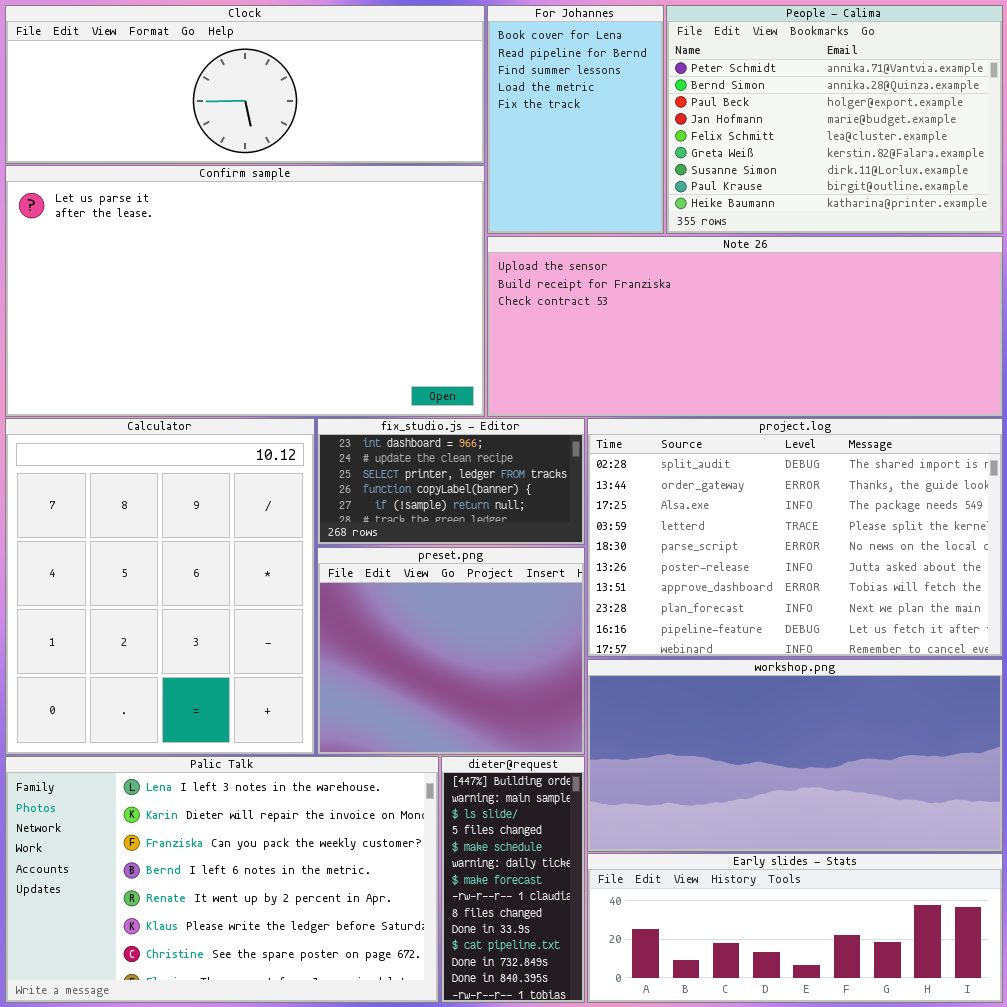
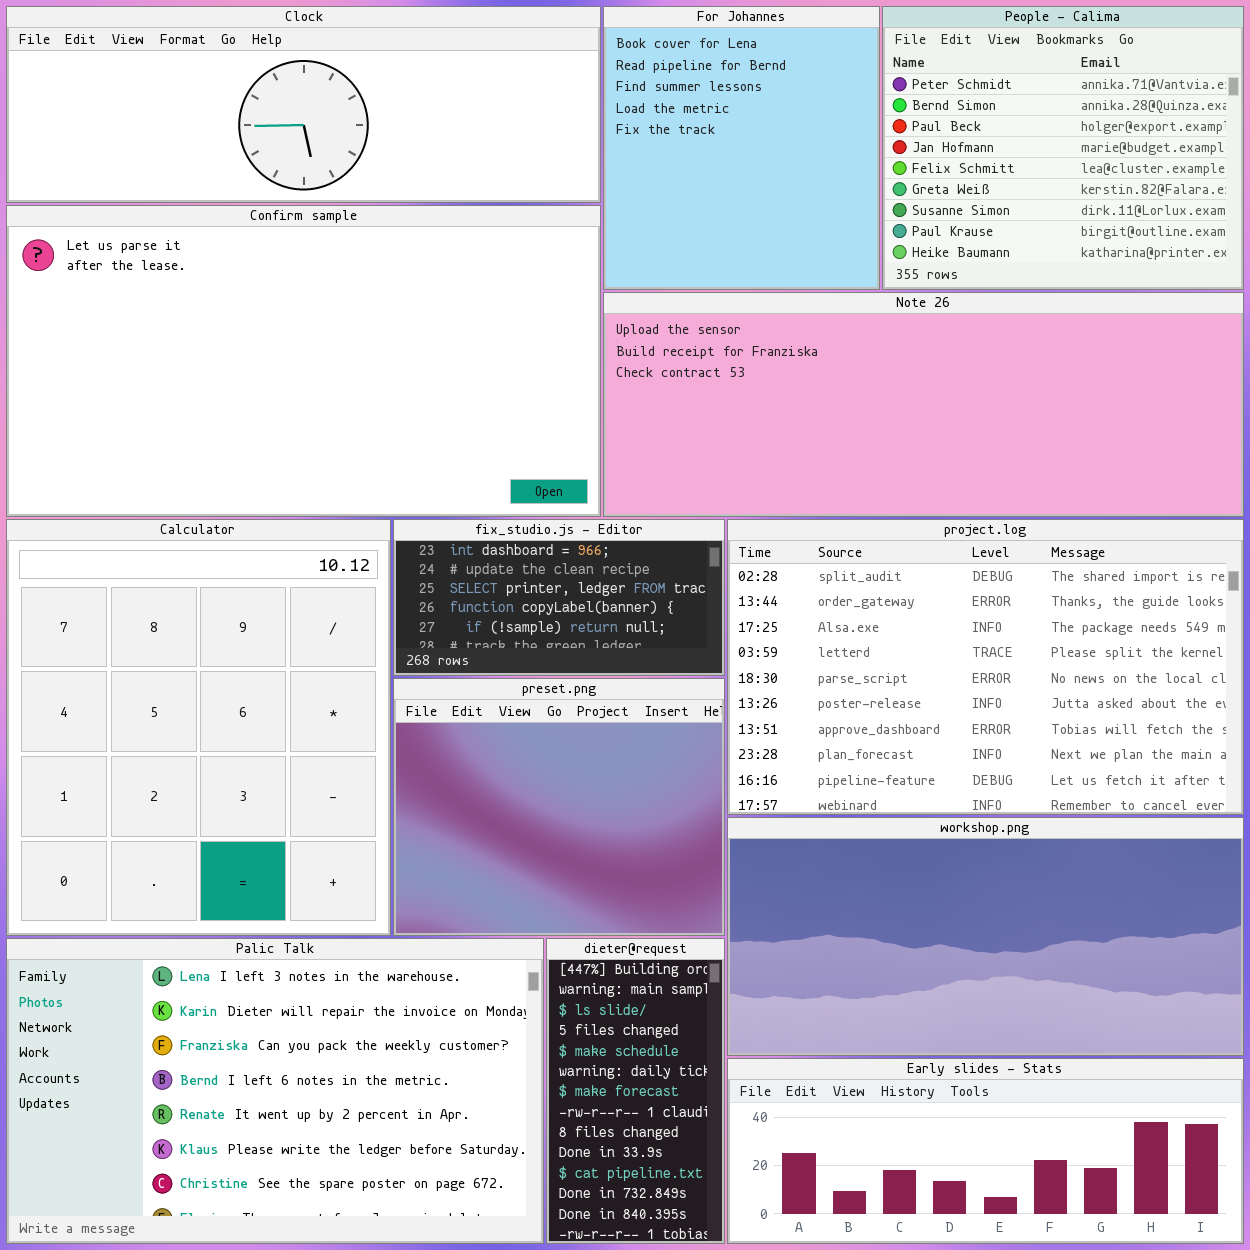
For Johannes: [487,5,664,234] -> [603,6,880,290], resized
People - Calima: [666,5,1003,234] -> [882,6,1244,290], resized

